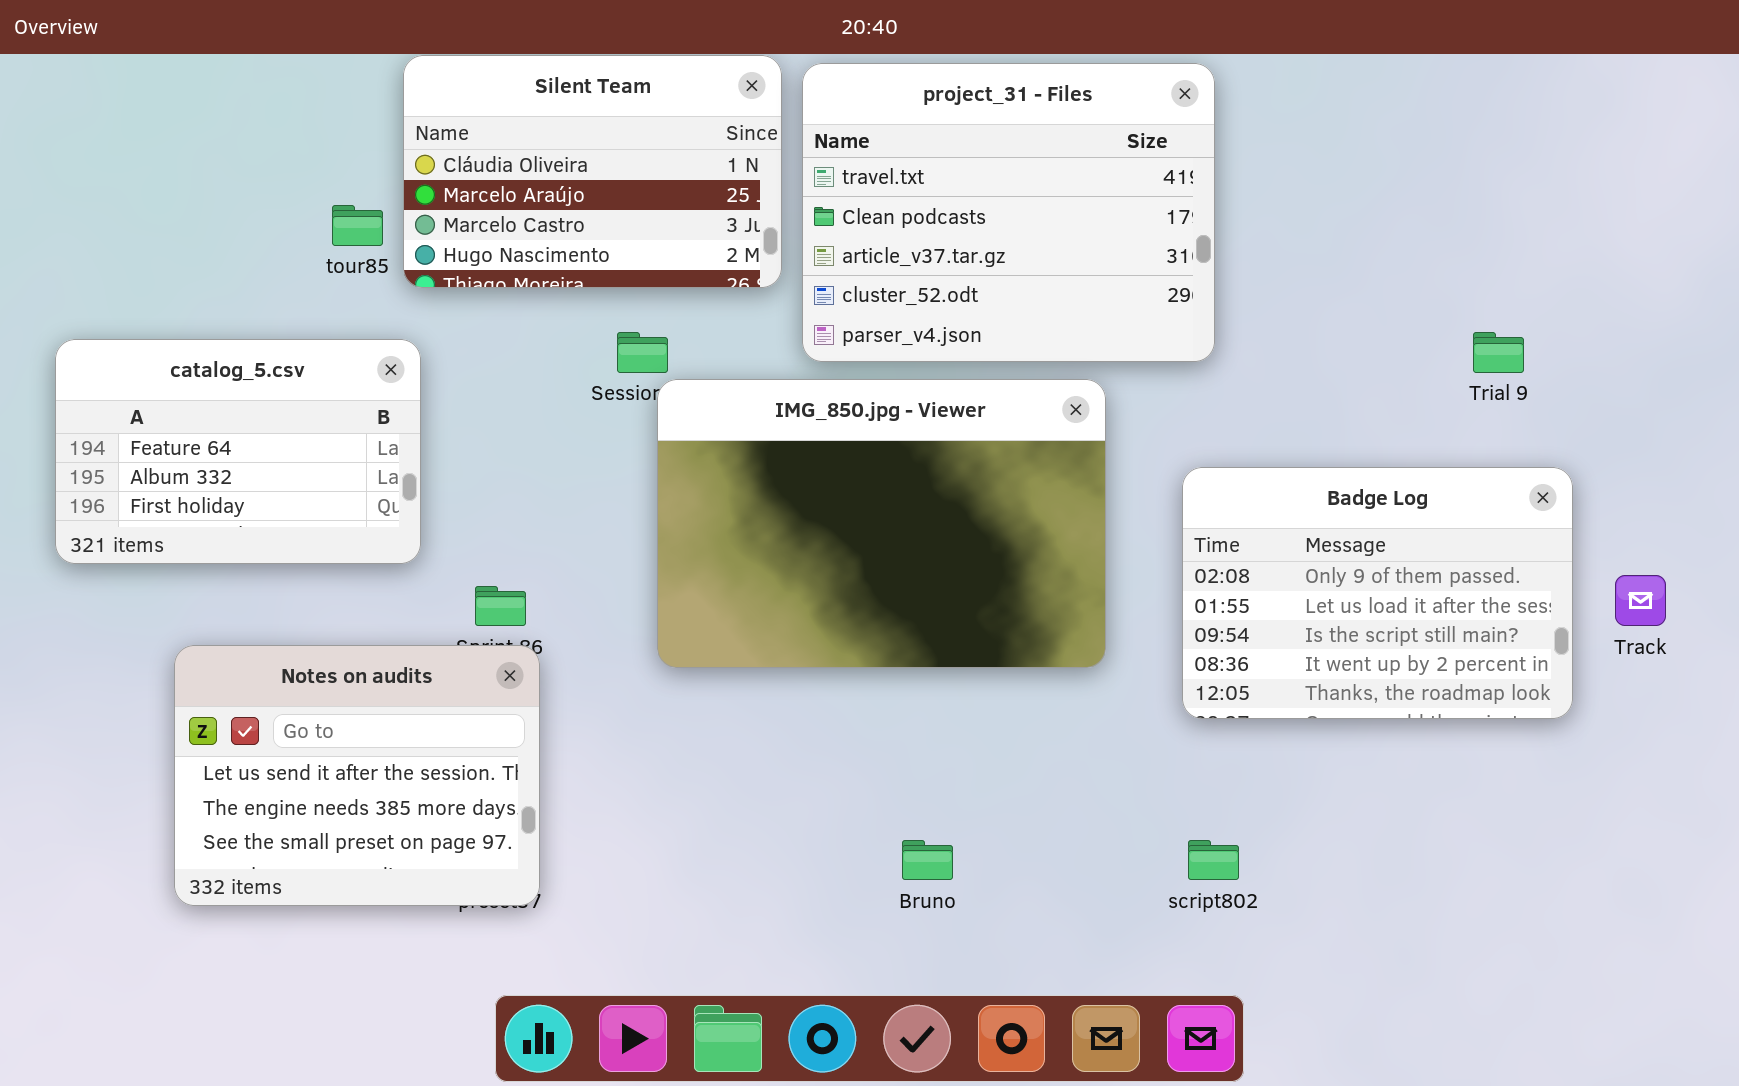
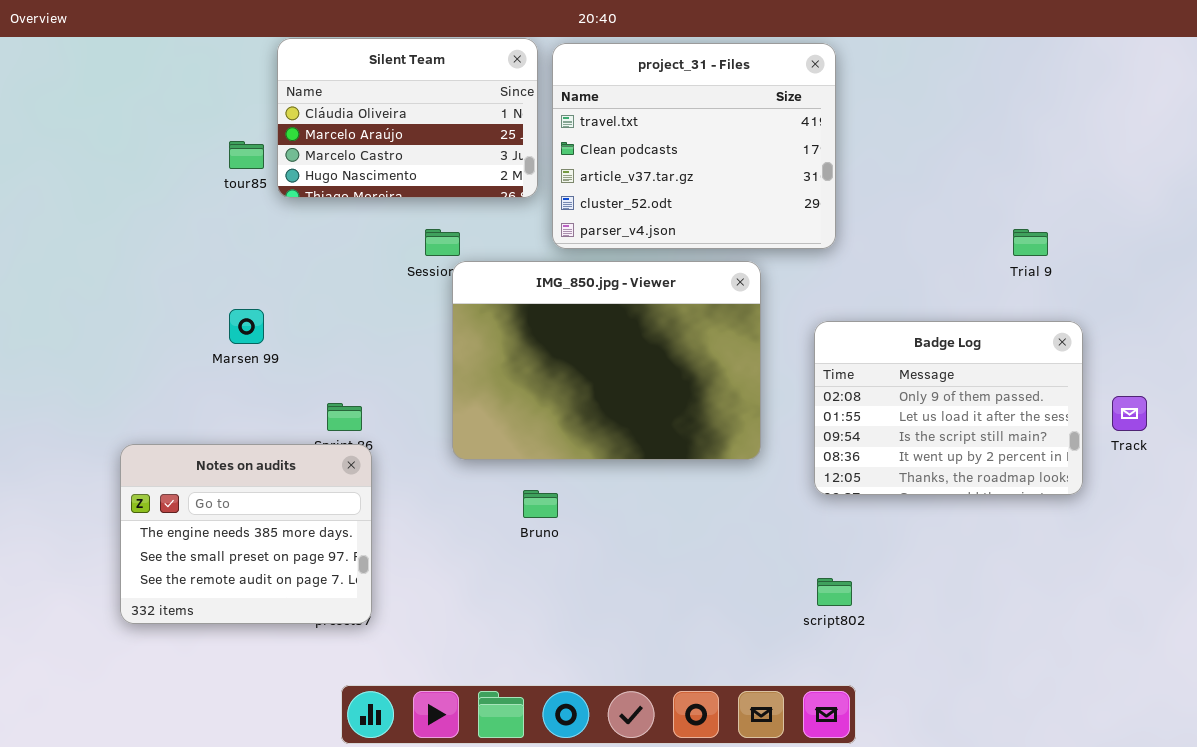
catalog_5.csv: [55,339,421,564] -> none, closed
Notes on audits: [174,645,540,906] -> [120,444,372,624], scrolled down 1 row
Bruno: [902,840,953,880] -> [523,490,558,518], moved

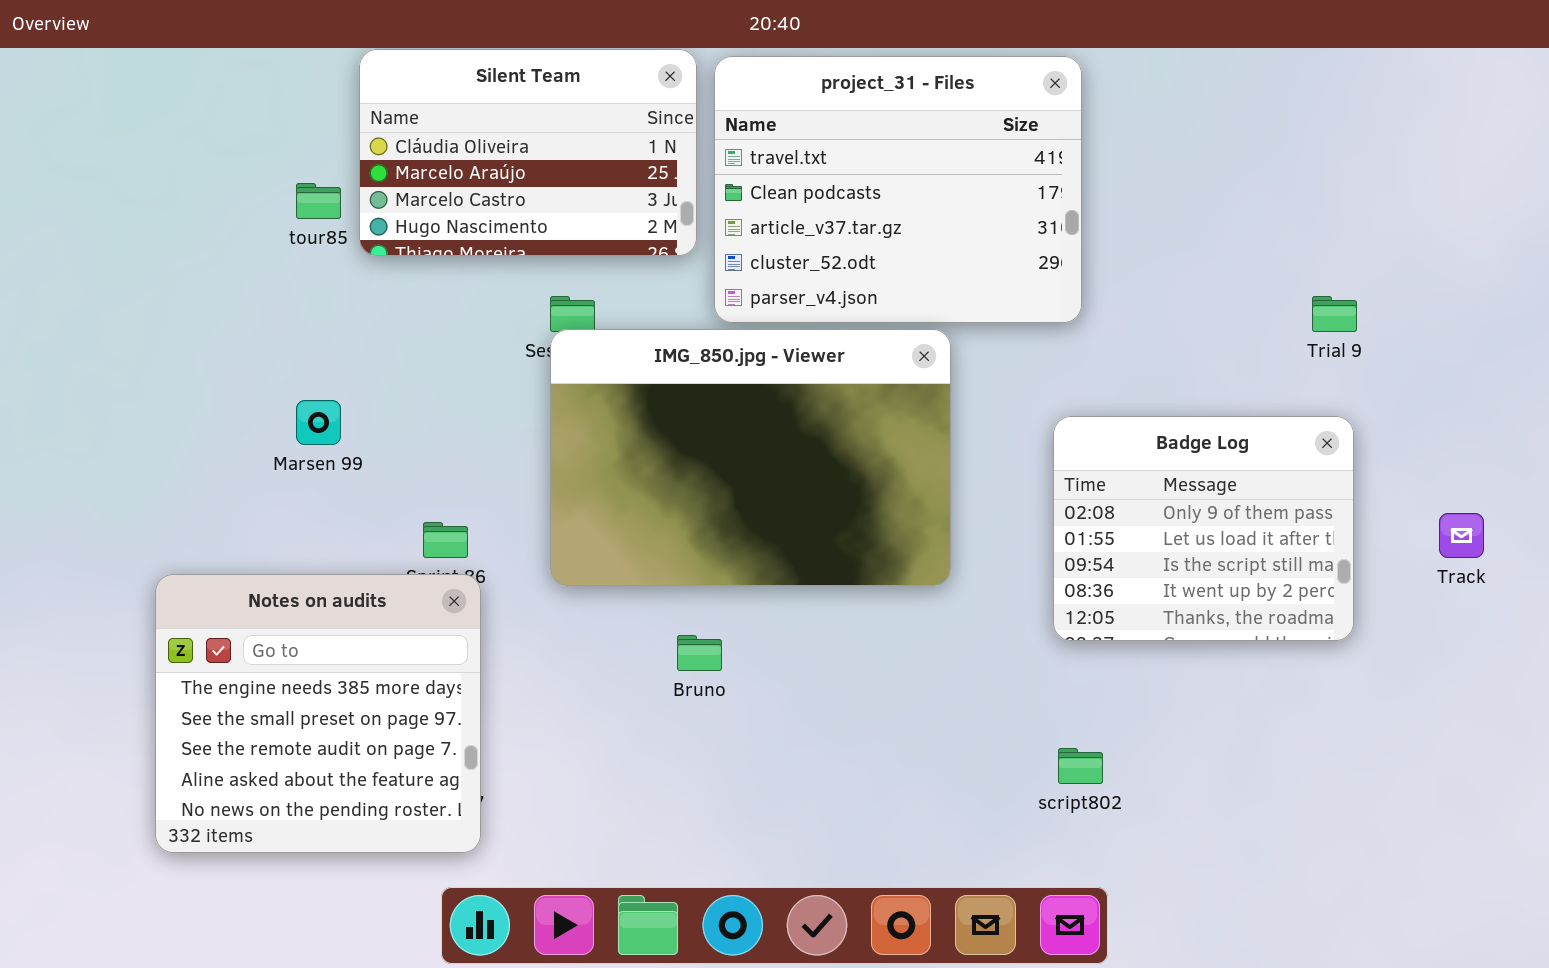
IMG_850.jpg - Viewer: [452,261,761,460] -> [550,329,951,586], moved
Badge Log: [814,321,1083,495] -> [1053,416,1354,641], resized
Notes on audits: [120,444,372,624] -> [155,574,481,853], resized

